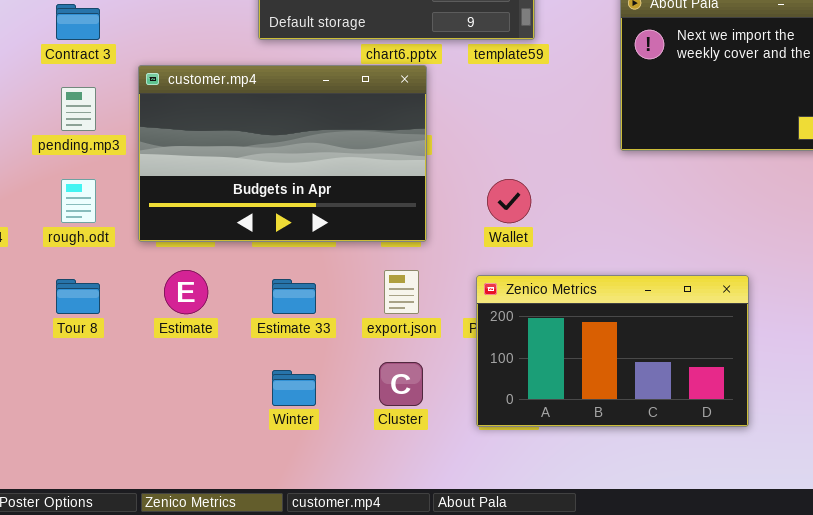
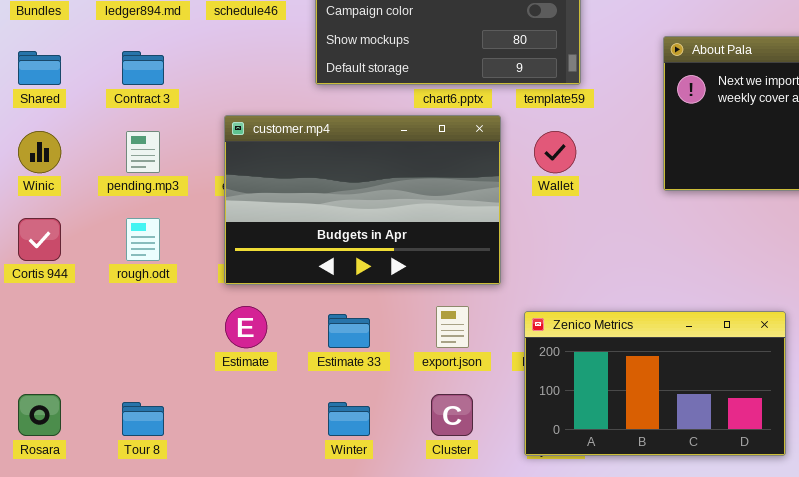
customer.mp4: [138,65,427,242] -> [224,115,501,285], moved
Wallet: [487,179,531,223] -> [534,131,576,173], moved
Tour 8: [56,279,100,314] -> [122,402,164,436], moved

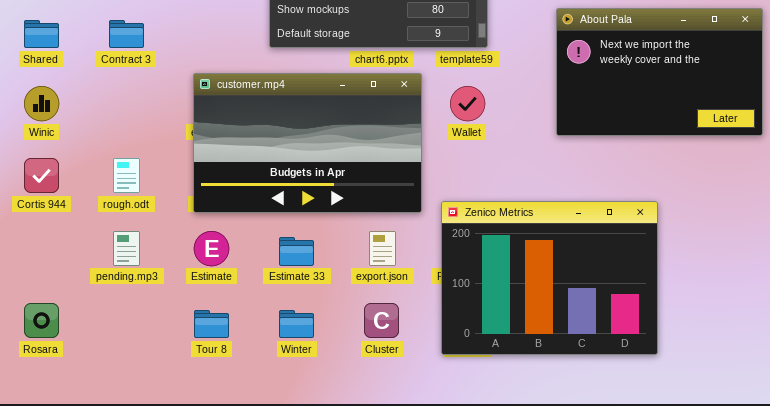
pending.mp3: [126,131,160,173] -> [113,231,140,266], moved
Zenico Metrics: [524,311,786,456] -> [441,201,658,355], resized
Tour 8: [122,402,164,436] -> [194,310,229,338], moved

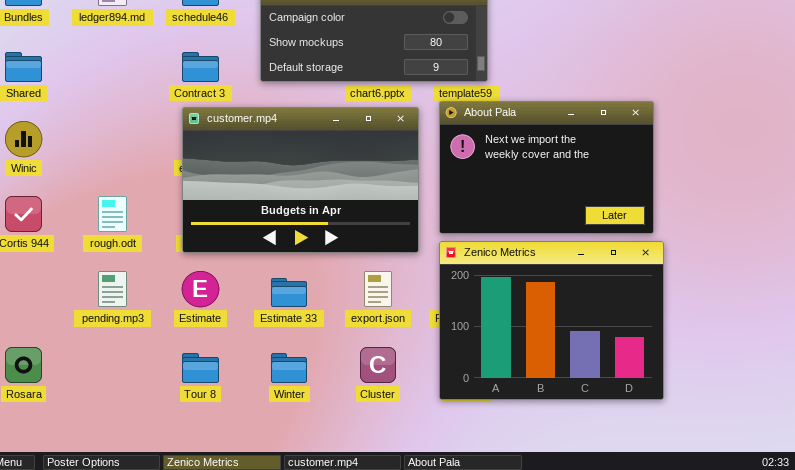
About Pala: [556,8,763,136] -> [439,101,654,234], moved
Contract 3: [109,20,144,48] -> [182,52,219,82], moved

